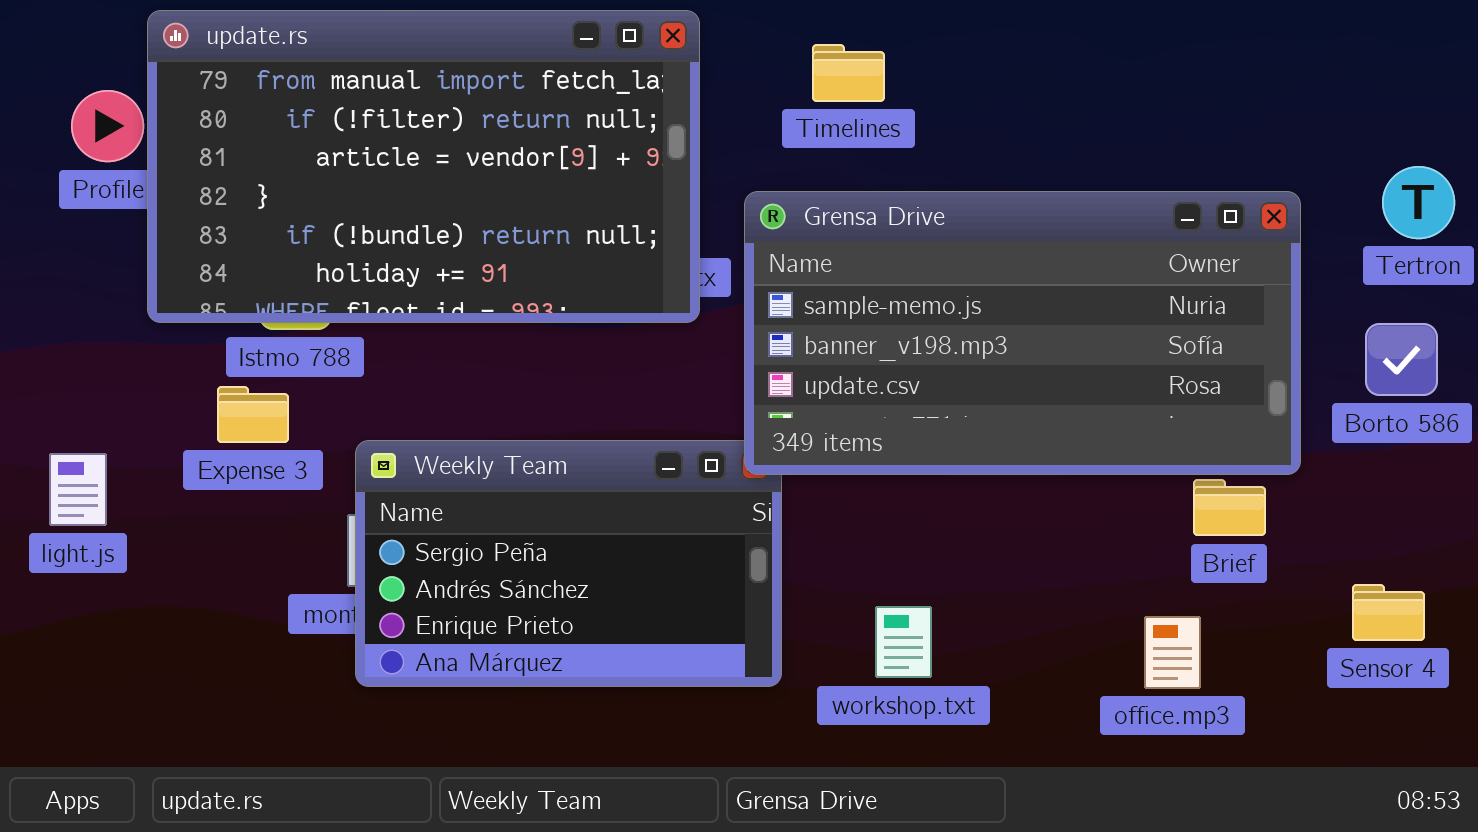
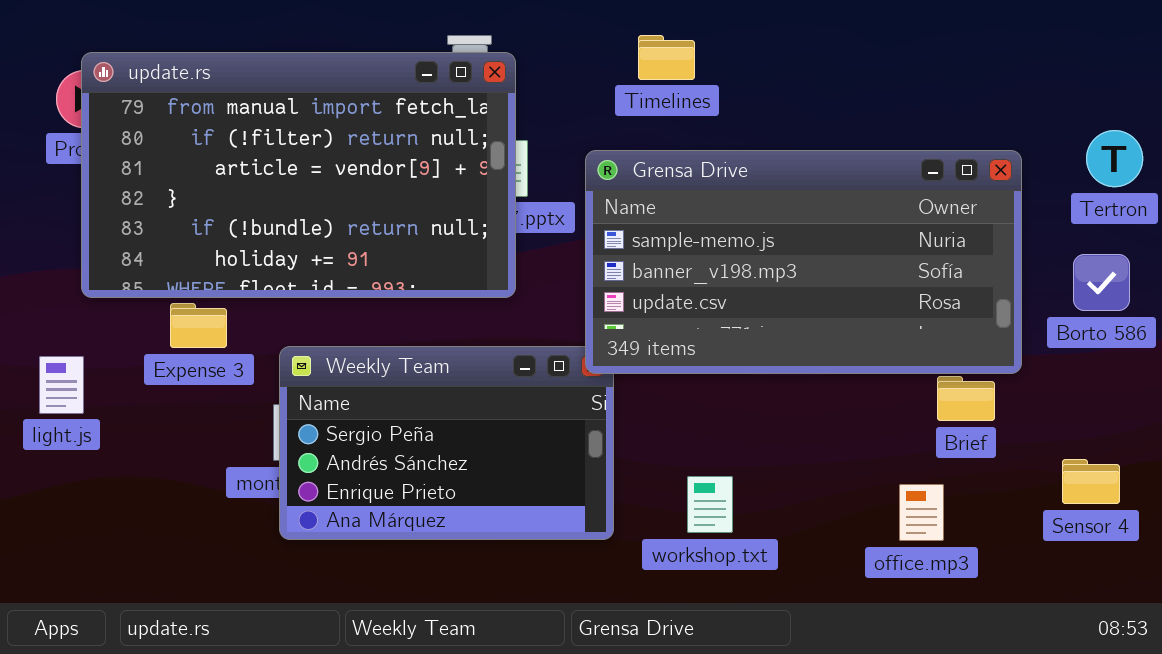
update.rs: [147,10,700,323] -> [81,52,516,298], moved

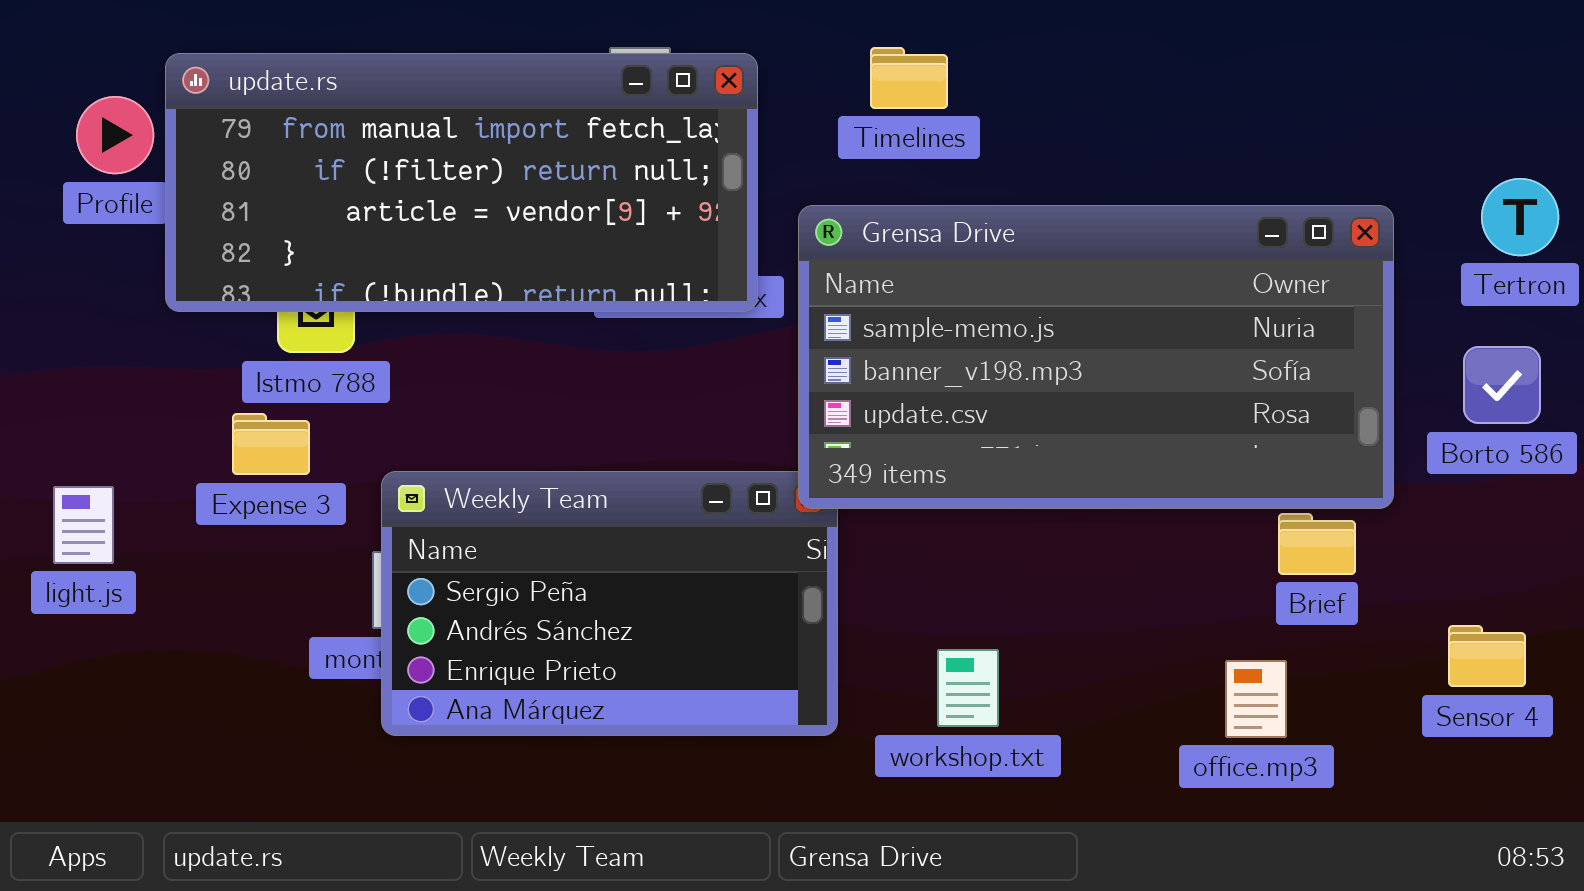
update.rs: [81,52,516,298] -> [165,53,758,312], moved, resized

